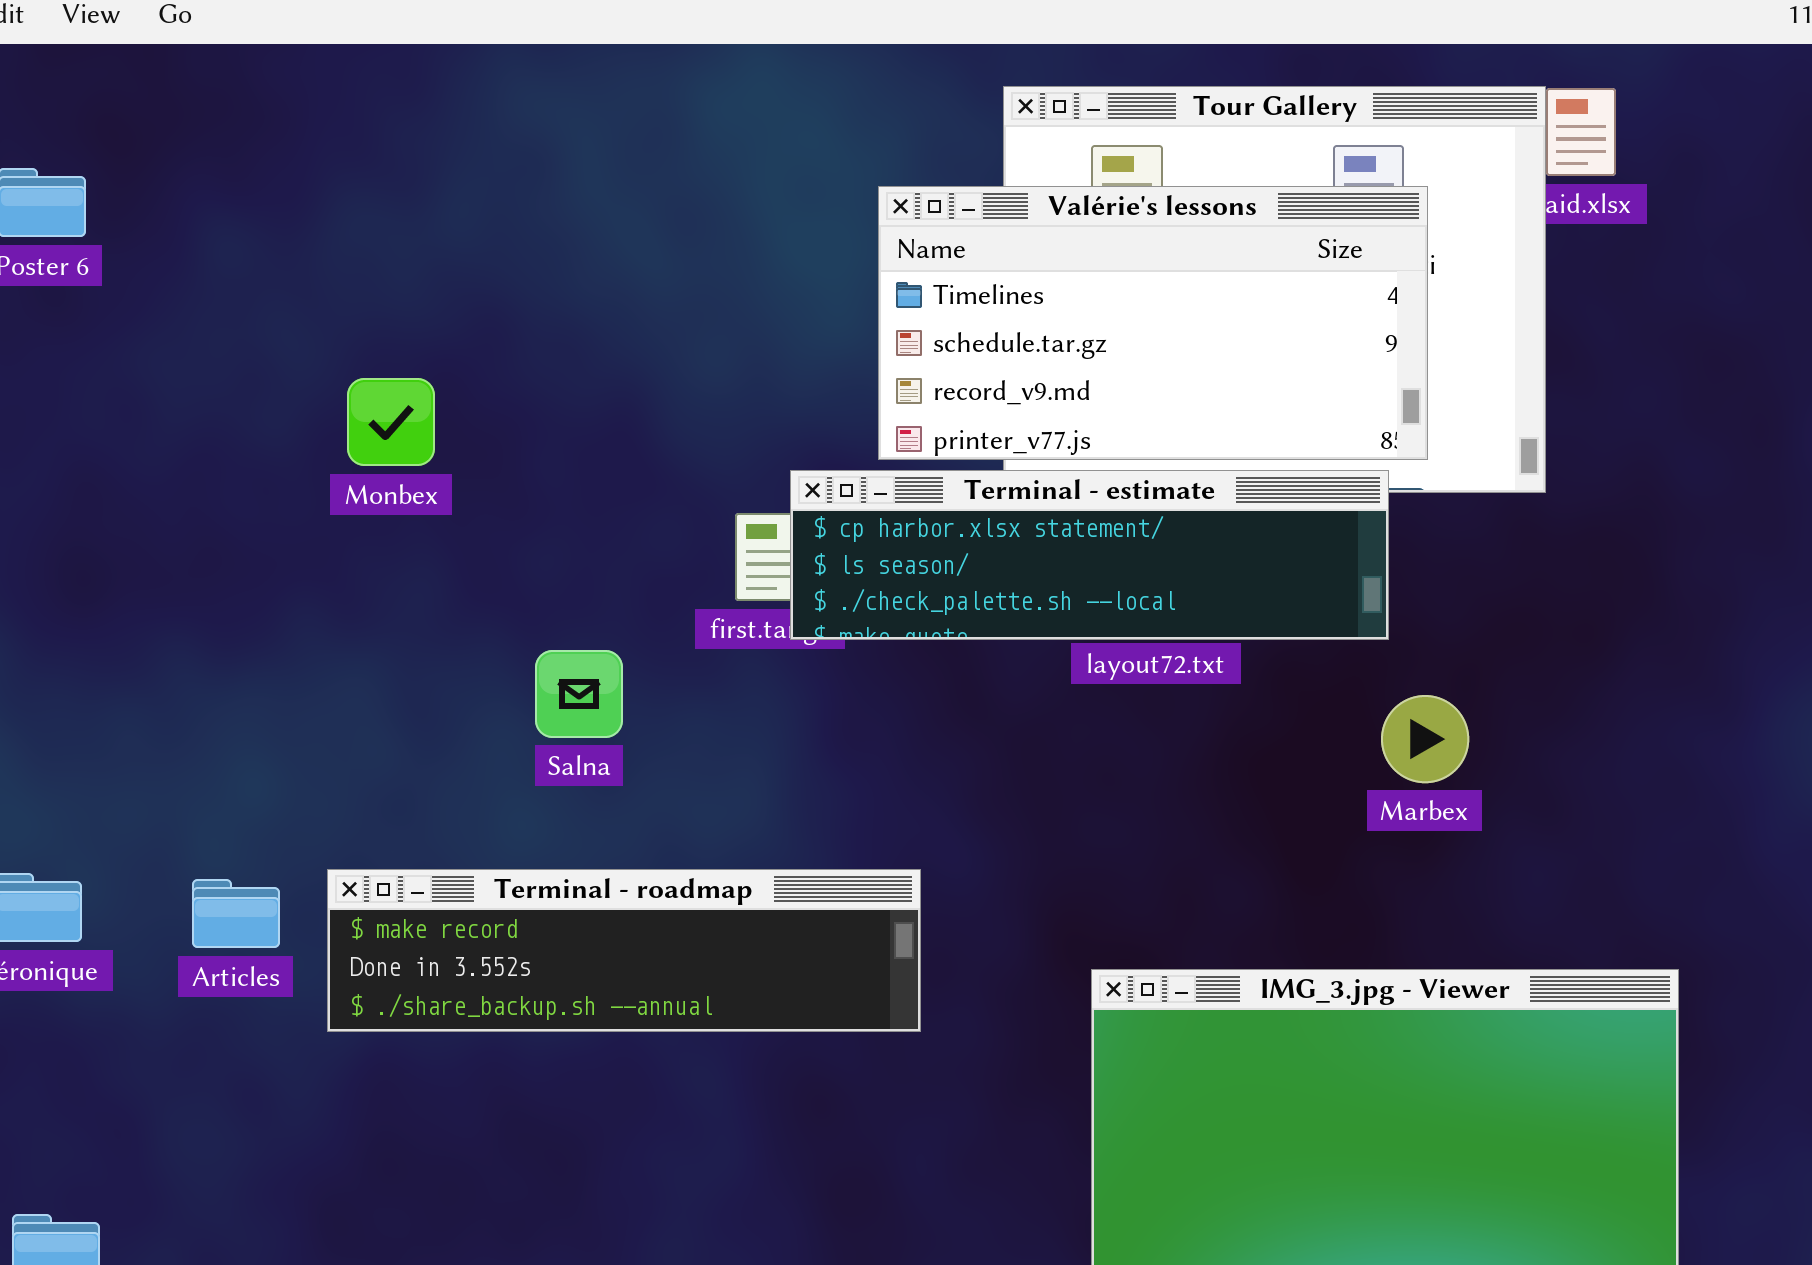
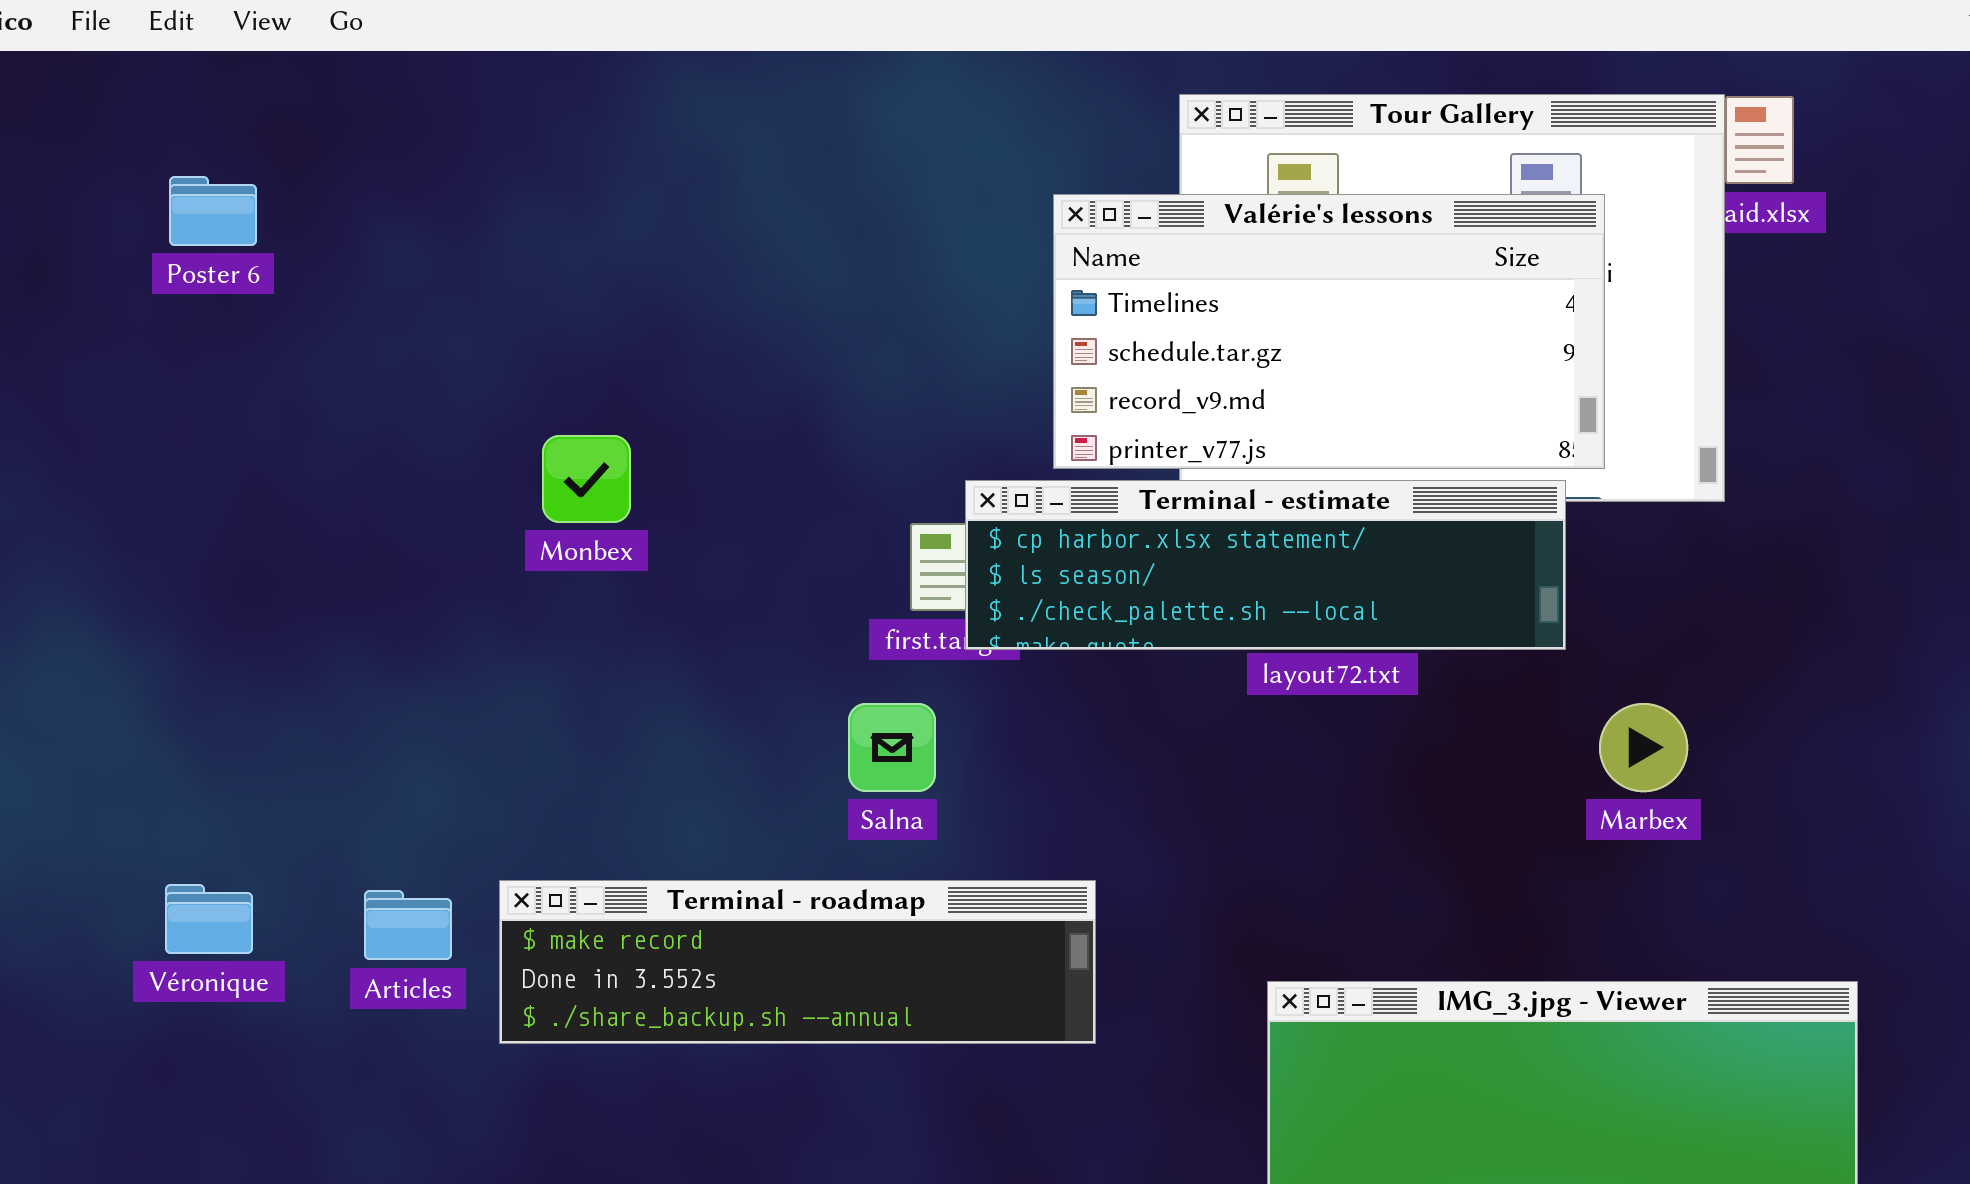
Monbex: [347,378,435,466] -> [542,435,631,523], moved
Salna: [535,650,623,738] -> [848,703,936,792], moved
Marbex: [1381,695,1469,783] -> [1599,703,1688,792], moved

